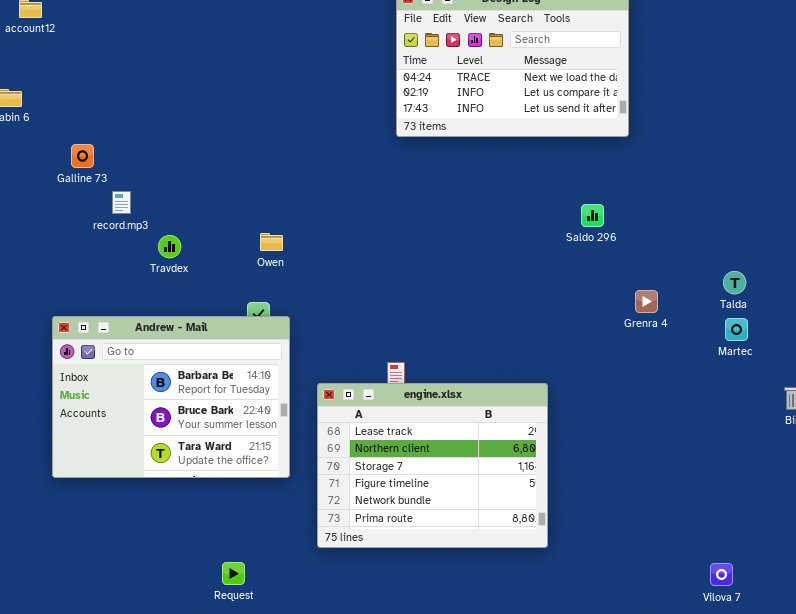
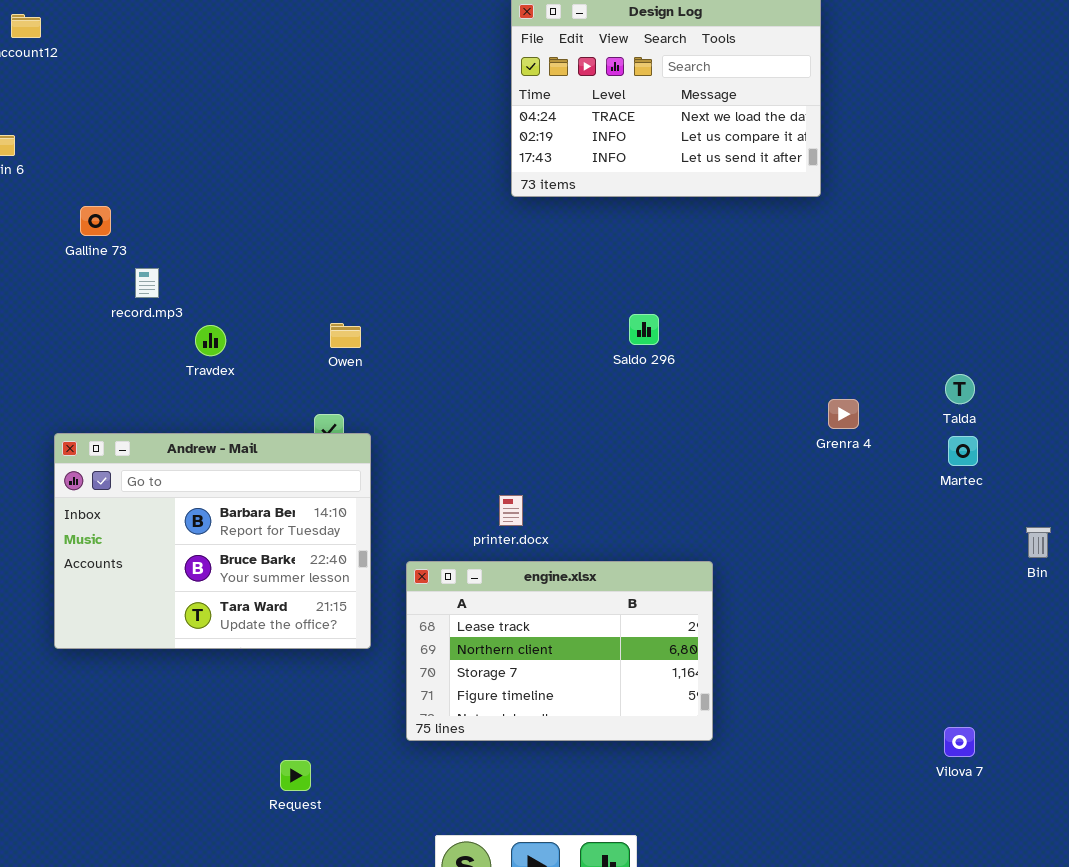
Saldo 296: [581,204,604,227] -> [629,314,659,345], moved
engine.xlsx: [317,383,548,548] -> [406,561,713,741], resized
Vilova 7: [710,563,733,586] -> [944,727,975,757], moved

